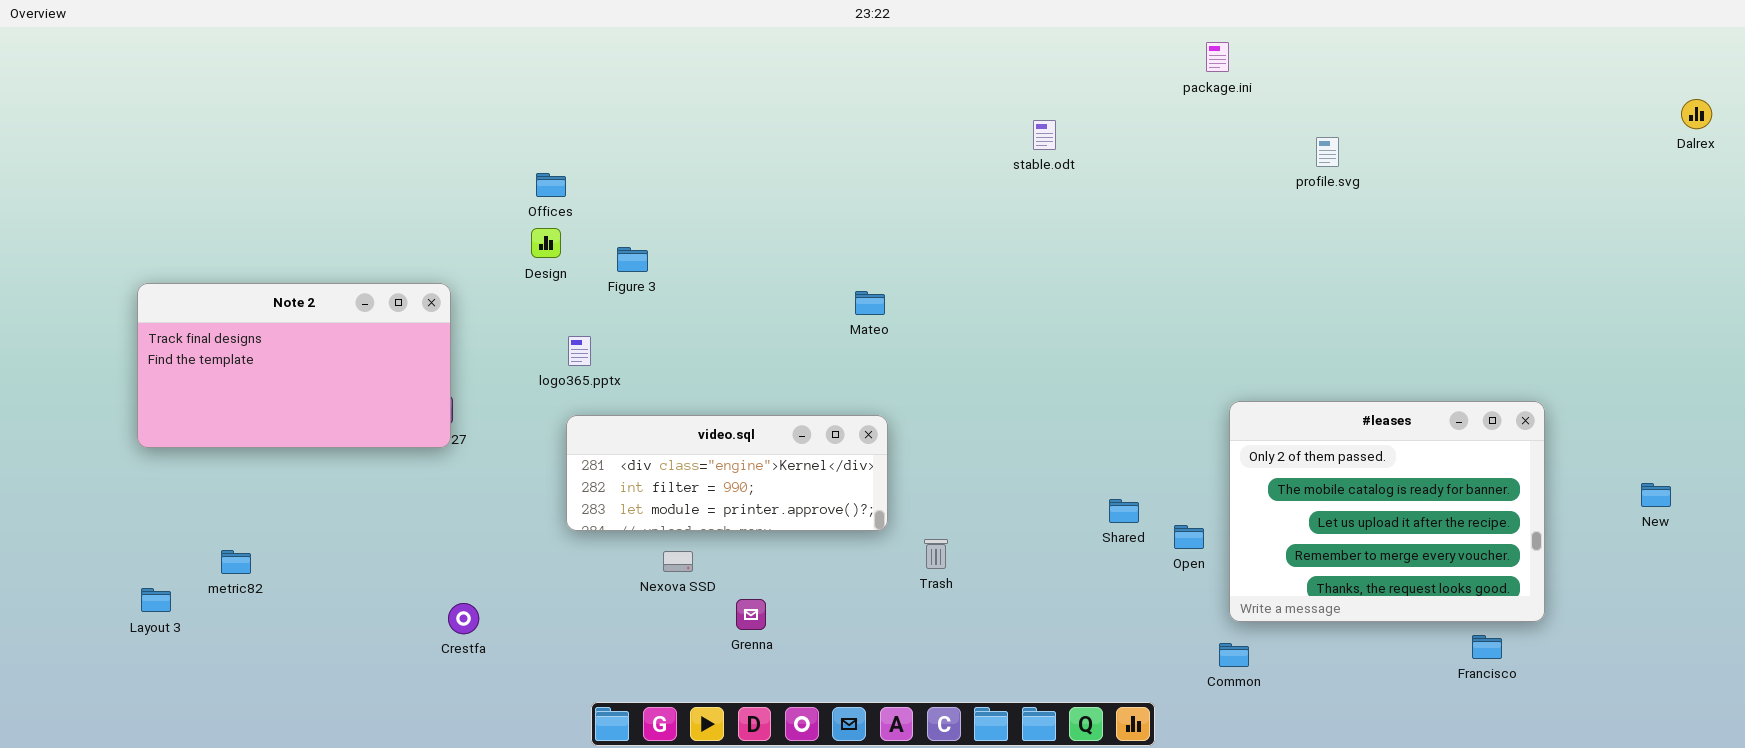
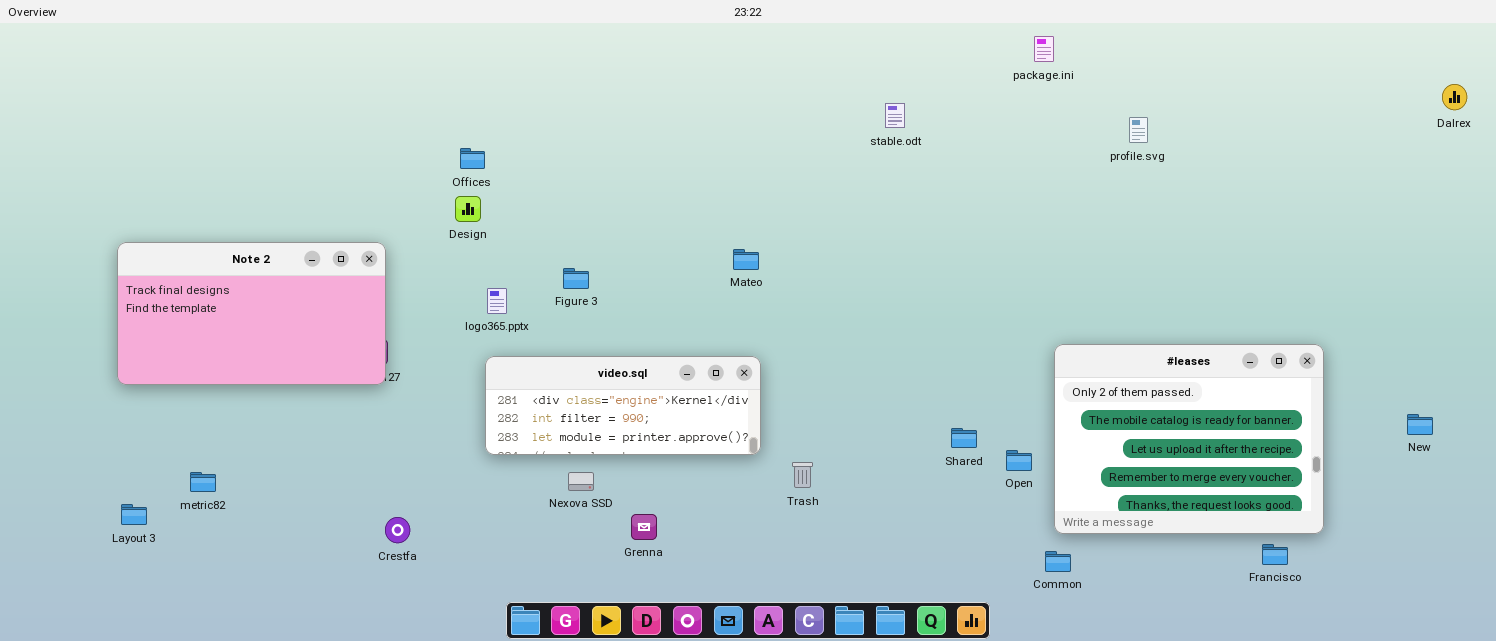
Figure 3: [617,247,648,272] -> [563,268,589,289], moved

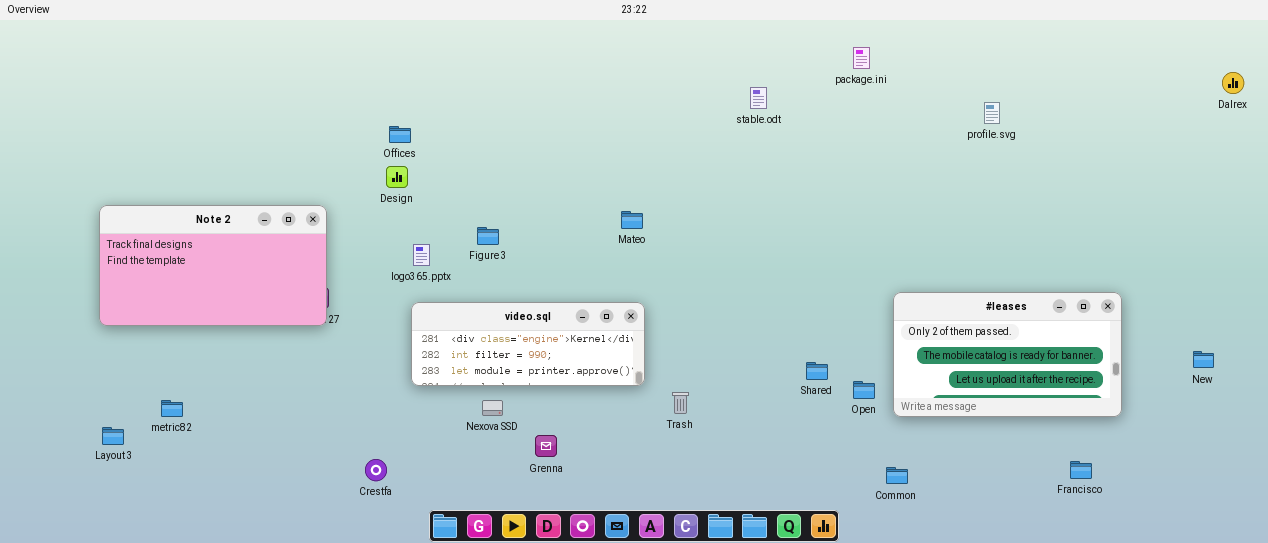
package.ini: [1034,36,1054,62] -> [853,47,870,69], moved
profile.svg: [1129,117,1148,143] -> [984,102,1000,124], moved
#leases: [1054,344,1324,534] -> [893,292,1122,417], resized
Crestfa: [385,517,410,543] -> [365,459,387,481], moved

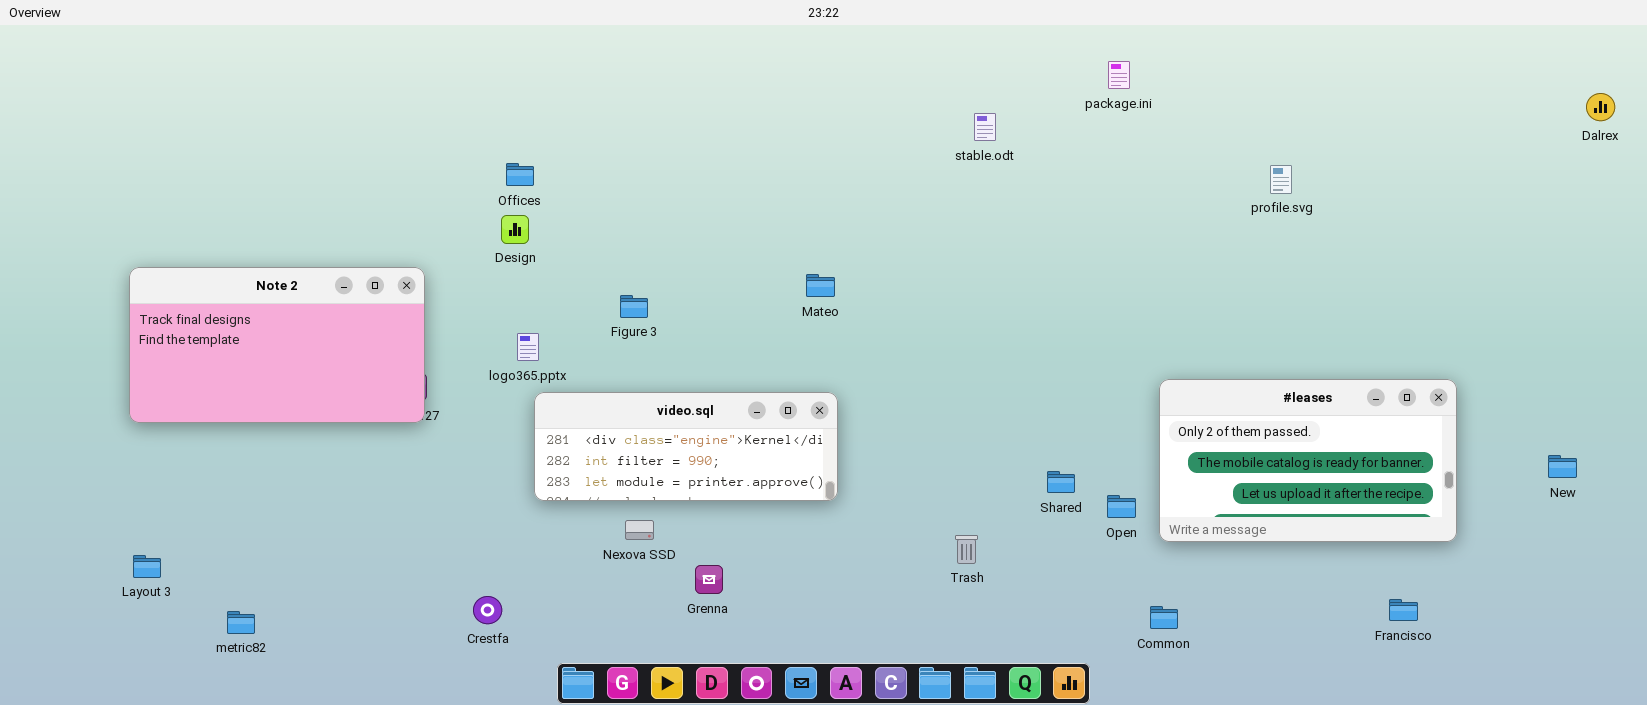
profile.svg: [984,102,1000,124] -> [1270,165,1292,194], moved
logo365.pptx: [413,244,430,266] -> [517,333,539,361], moved
Trash: [672,392,689,414] -> [955,535,978,564], moved
metric82: [161,400,183,417] -> [227,611,255,634], moved

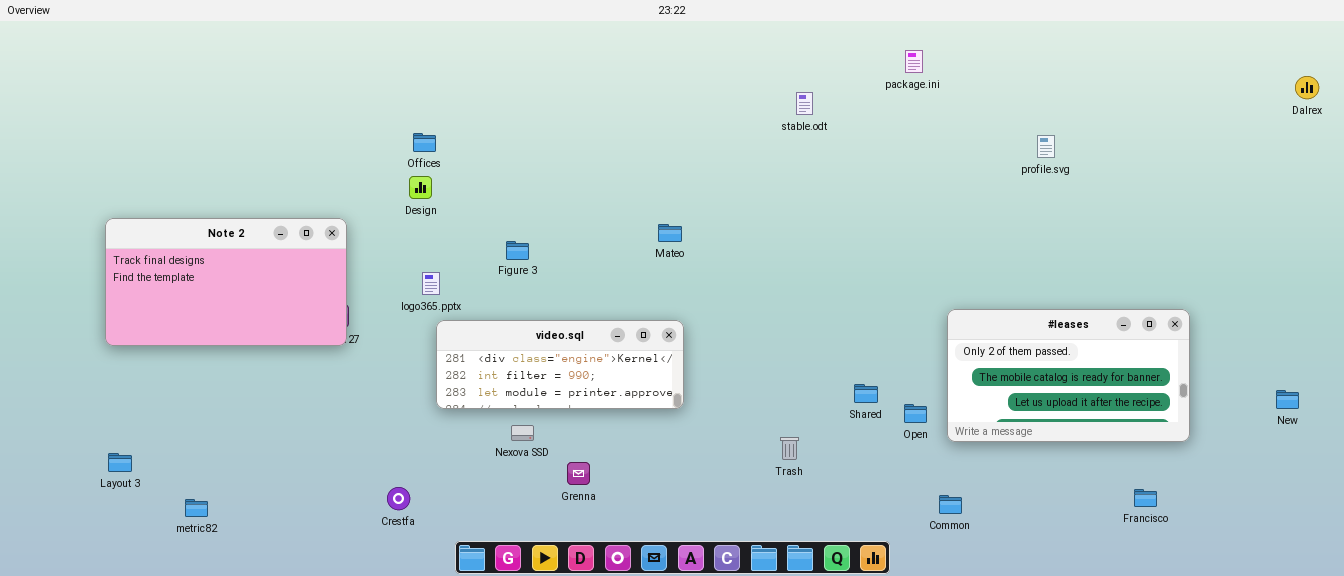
New: [1548,455,1577,478] -> [1276,390,1299,409], moved

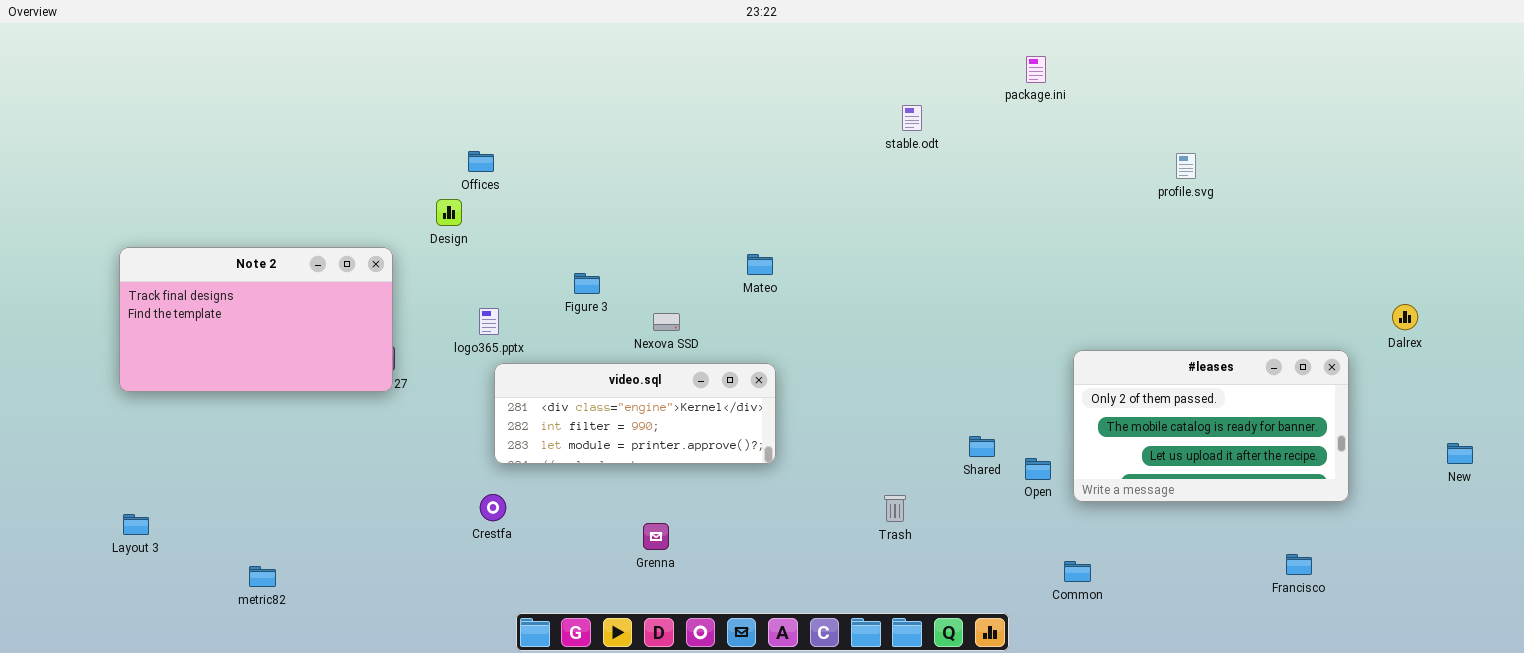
Dalrex: [1295,76,1319,99] -> [1392,304,1418,330], moved
Design: [409,176,432,199] -> [436,199,462,226], moved
Nexova SSD: [511,425,534,441] -> [653,313,680,331], moved
Crestfa: [387,487,410,510] -> [480,494,506,521], moved
metric82: [185,499,208,517] -> [249,566,276,587], moved

